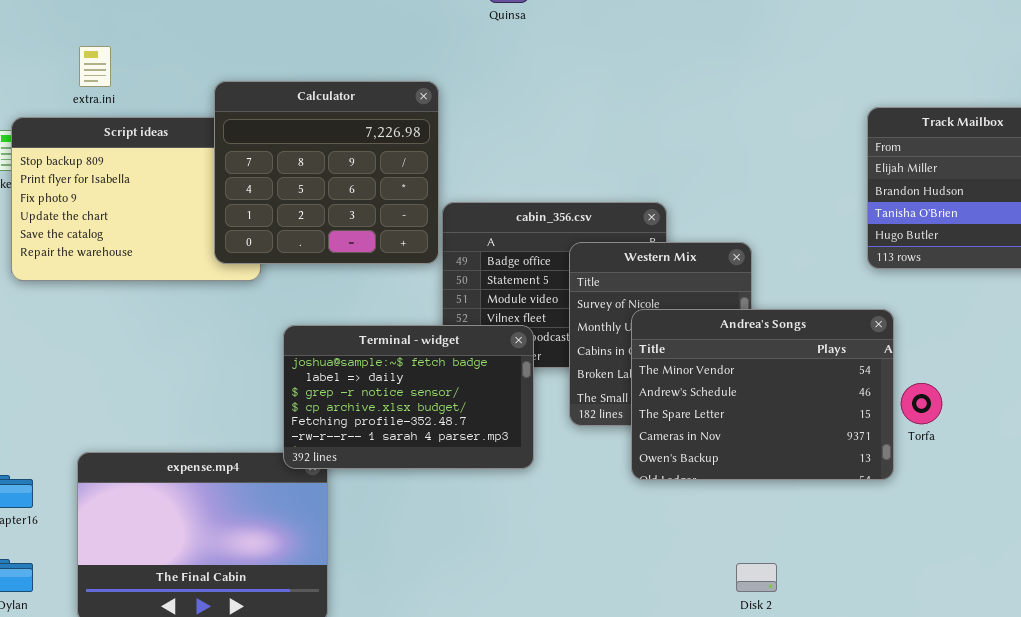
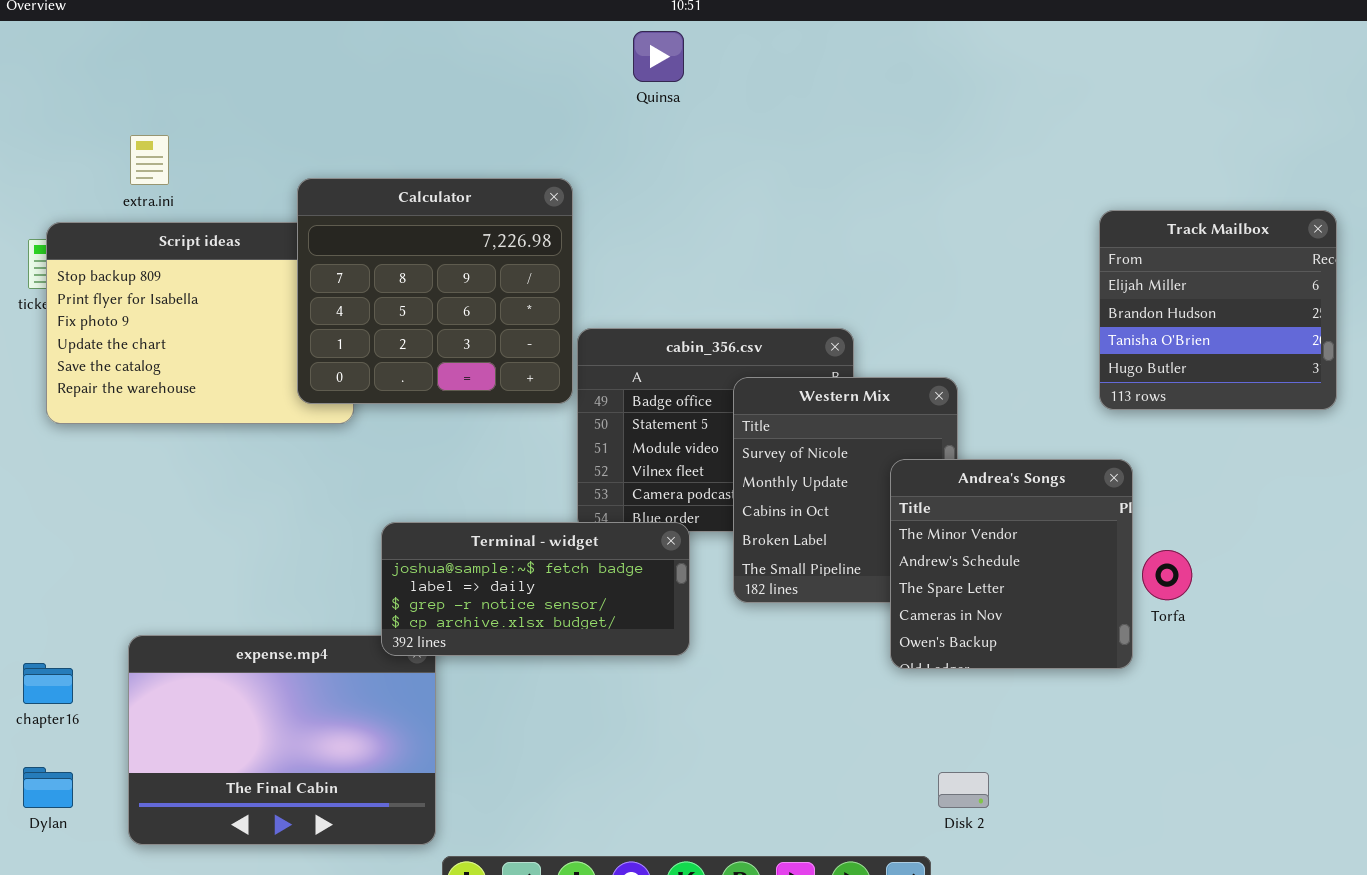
Andrea's Songs: [631,309,894,480] -> [890,459,1133,669], resized
Terminal - widget: [283,325,534,469] -> [381,522,690,656], resized

